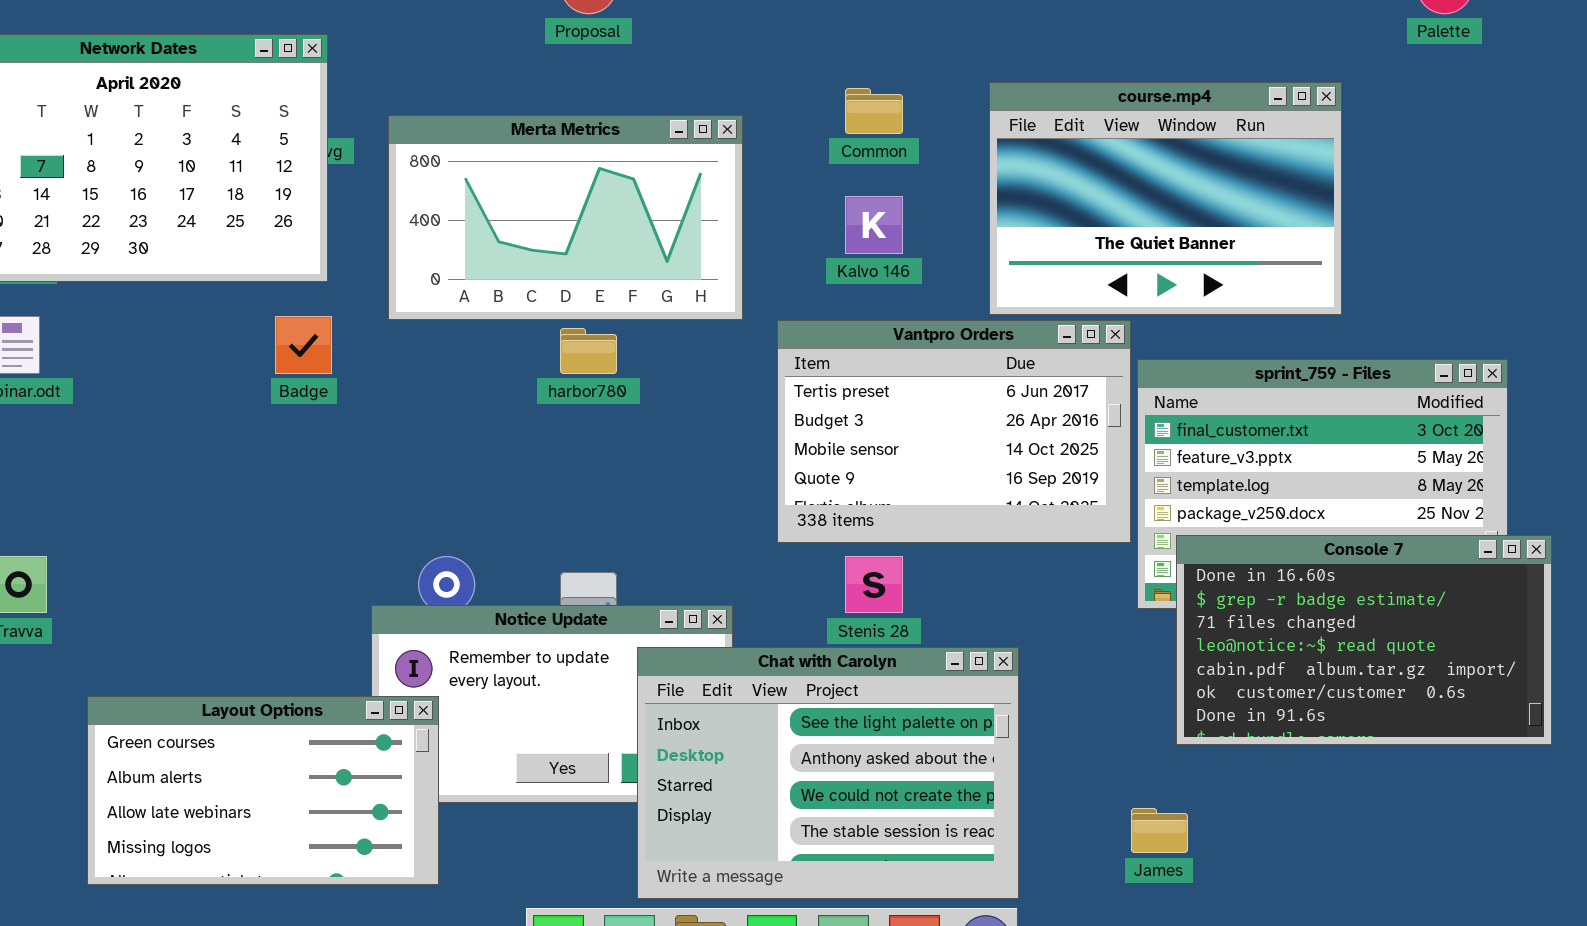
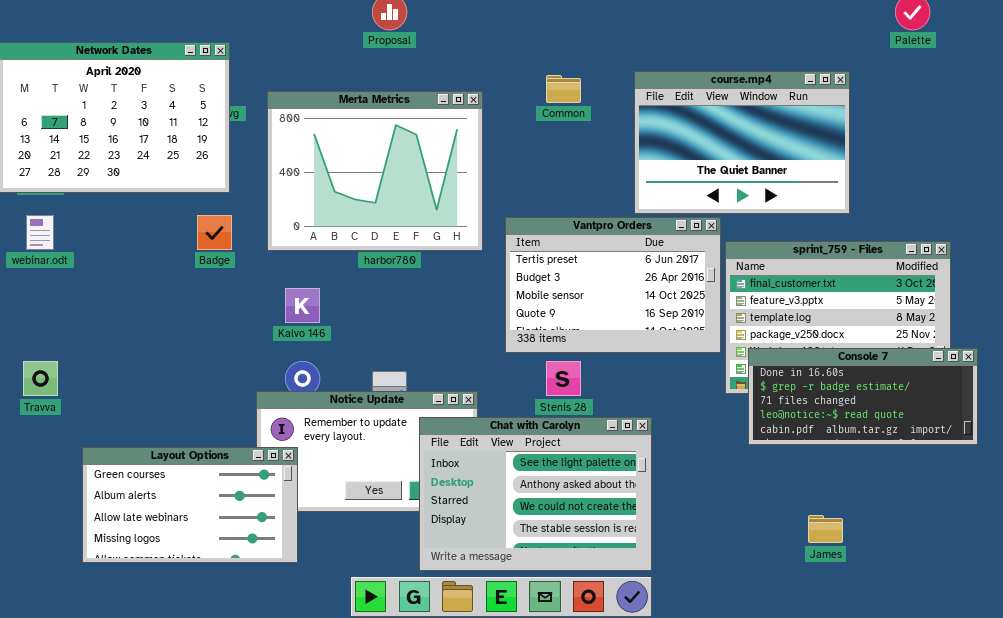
Merta Metrics: [388,115,743,320] -> [267,91,483,251], resized
Kalvo 146: [845,196,903,254] -> [285,288,320,323], moved
Console 7: [1176,535,1552,745] -> [748,348,978,445], resized
James: [1131,808,1188,853] -> [808,515,843,543], moved

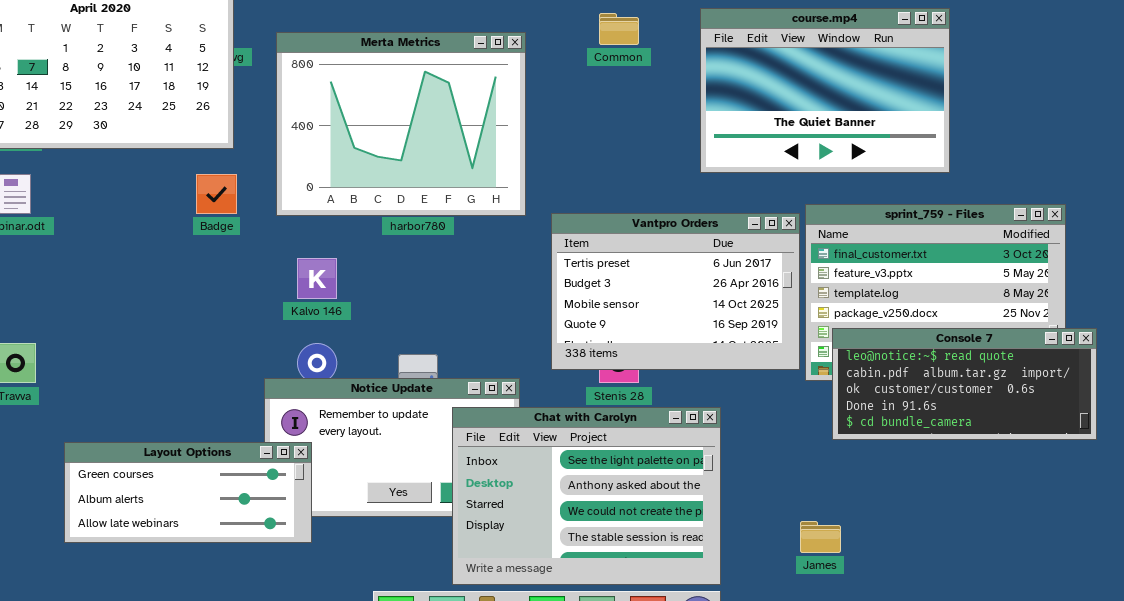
Vantpro Orders: [505,217,721,353] -> [551,213,800,370], moved
Console 7: [748,348,978,445] -> [832,328,1097,440], scrolled down 3 rows
Layout Options: [82,447,298,563] -> [64,442,312,543], resized
James: [808,515,843,543] -> [800,521,841,553], moved

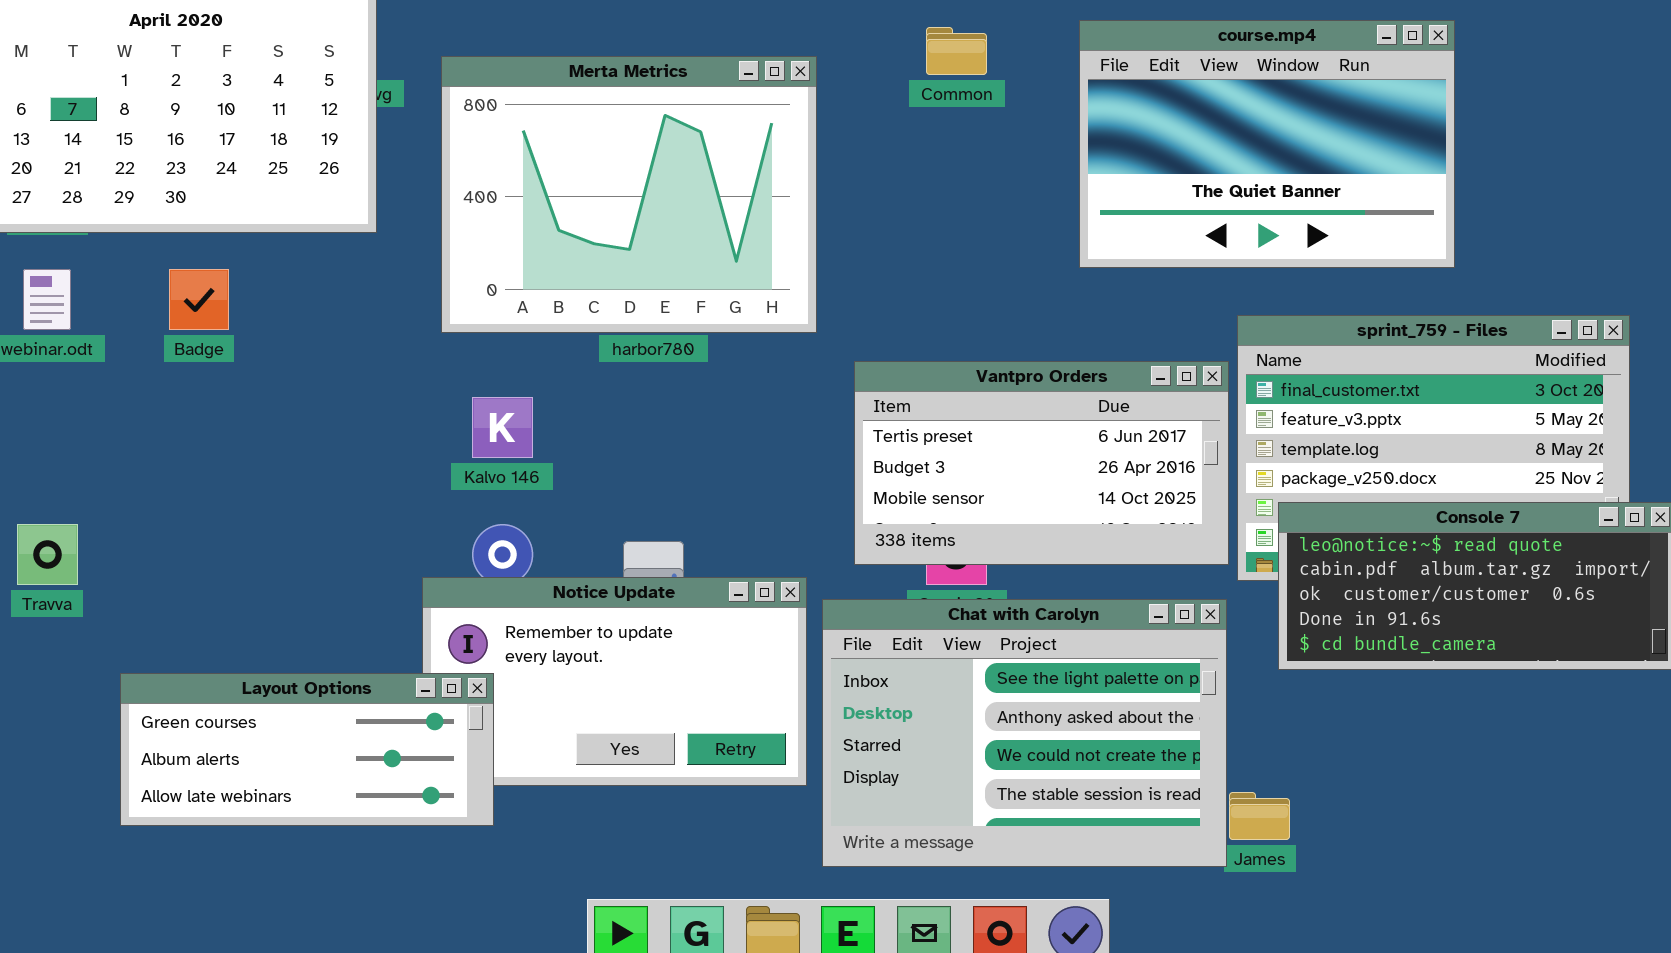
Badge: [196,174,237,214] -> [169,269,229,330], moved
Vantpro Orders: [551,213,800,370] -> [854,361,1229,565], resized
Chat with Carolyn: [452,407,721,585] -> [822,599,1227,867], moved

